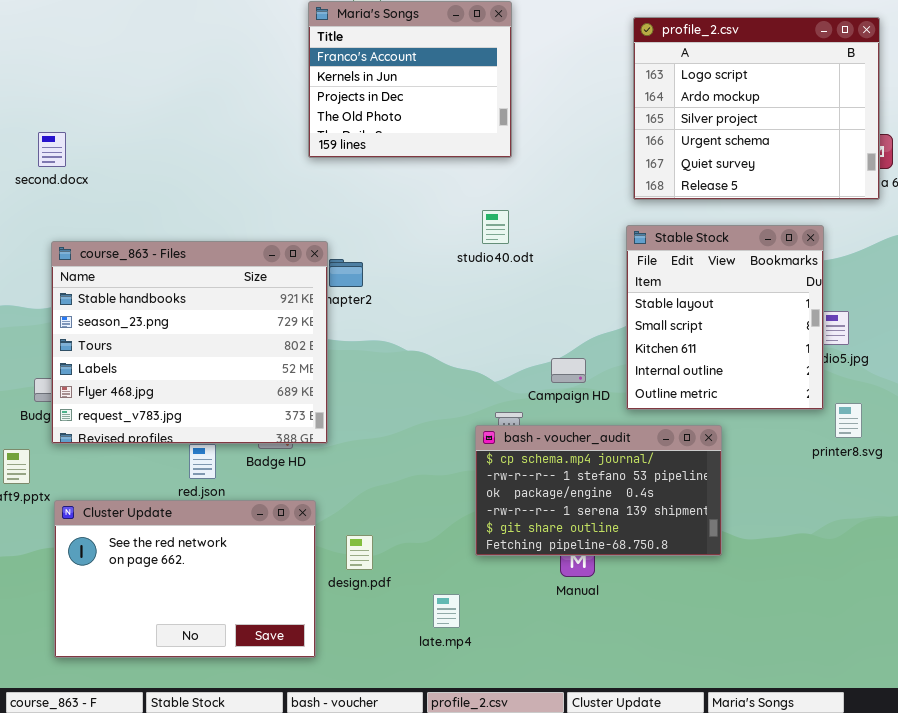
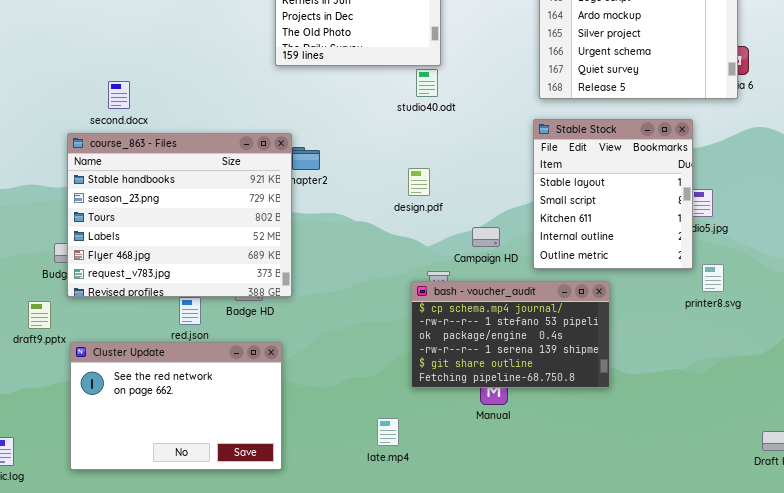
second.docx: [38,132,66,167] -> [108,81,130,109], moved
studio40.odt: [482,210,509,244] -> [416,69,438,97], moved
design.pdf: [346,535,373,570] -> [408,168,430,196], moved

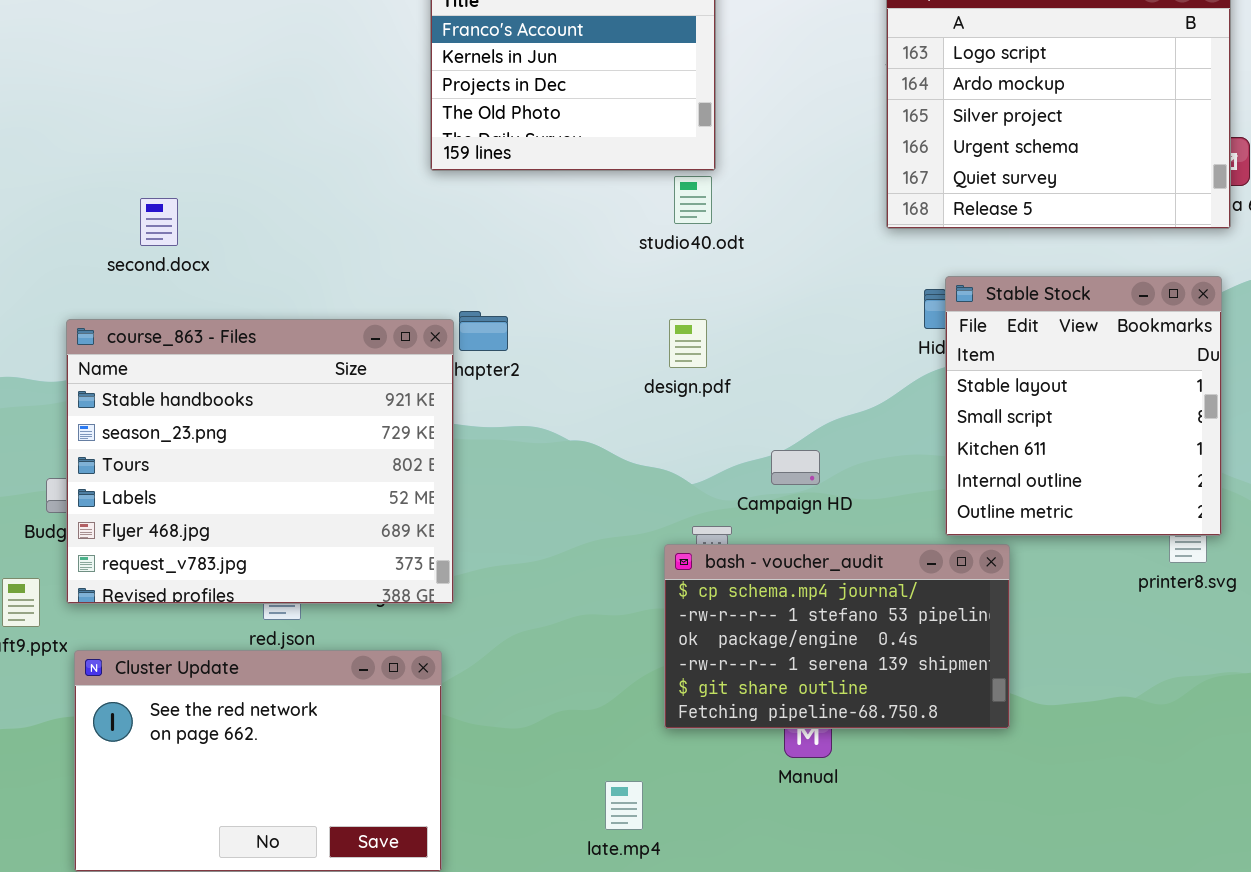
Stable Stock: [533,119,693,269] -> [945,276,1222,536], moved
course_863 - Files: [67,133,292,297] -> [66,319,454,604], moved
design.pdf: [408,168,430,196] -> [669,319,707,368], moved

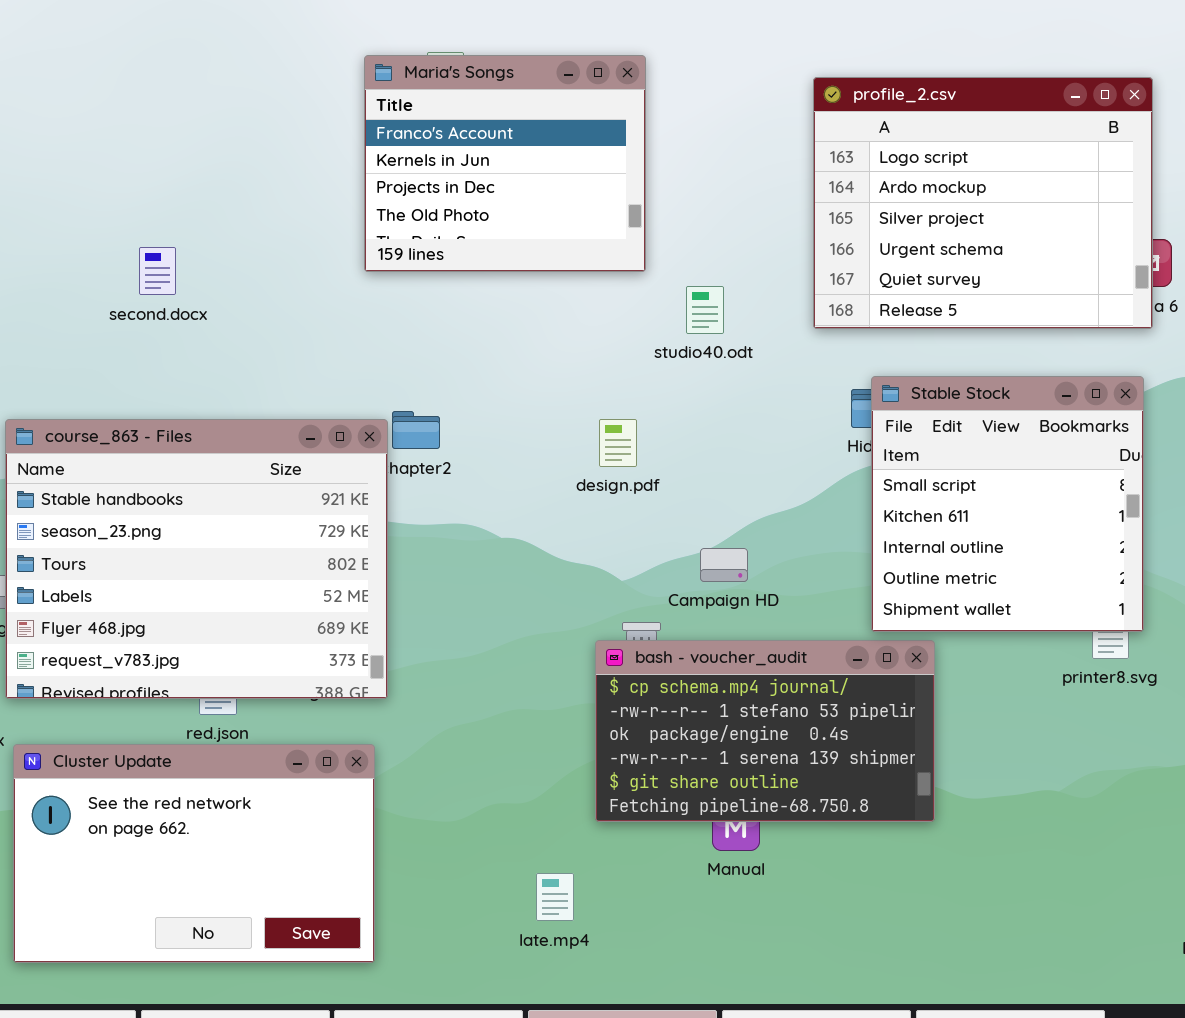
studio40.odt: [674,176,712,224] -> [686,286,724,334], moved
second.docx: [140,198,178,246] -> [139,247,176,295], moved
Stable Stock: [945,276,1222,536] -> [871,376,1144,632], scrolled down 1 row

